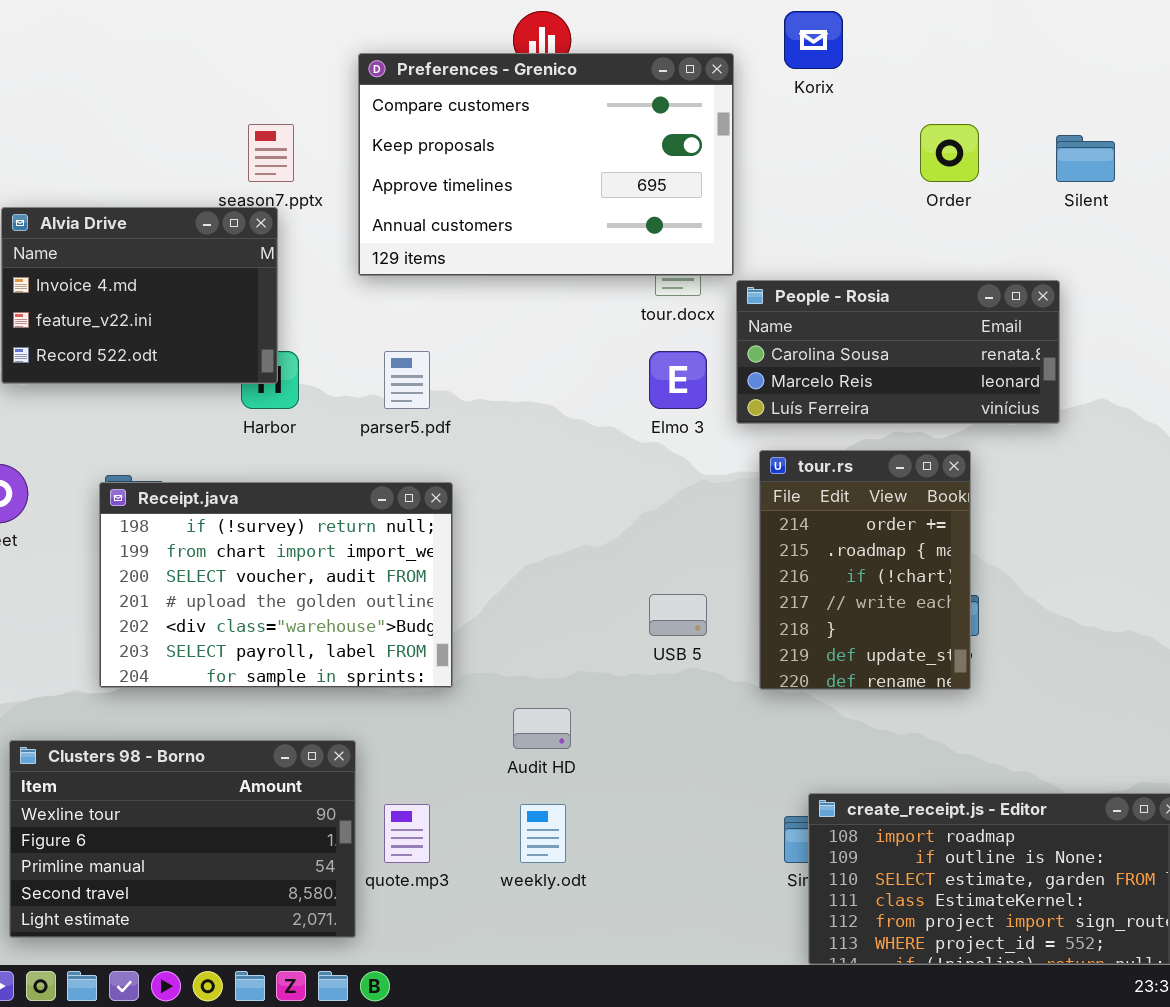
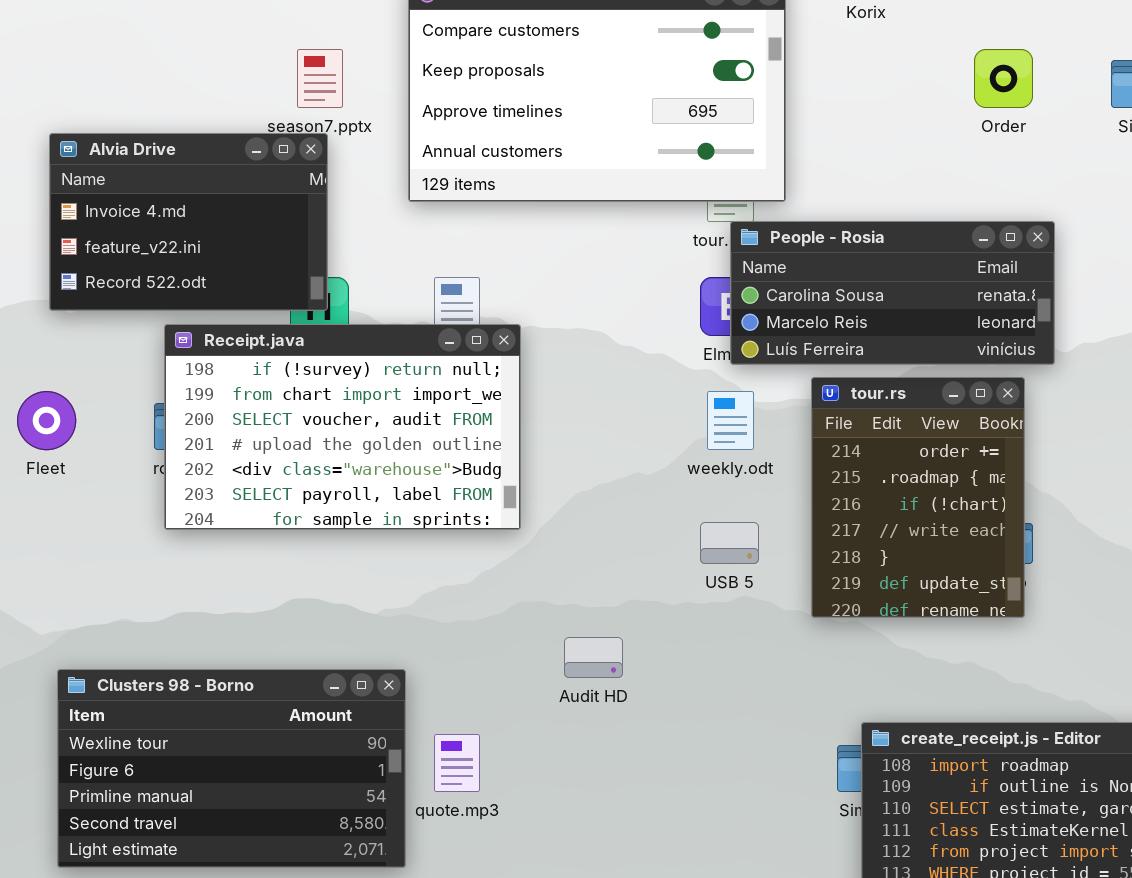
People - Rosia: [736,280,1060,424] -> [730,221,1055,365], moved
Receipt.java: [99,482,453,688] -> [164,324,521,530], moved
weekly.odt: [520,804,566,863] -> [707,391,754,450], moved

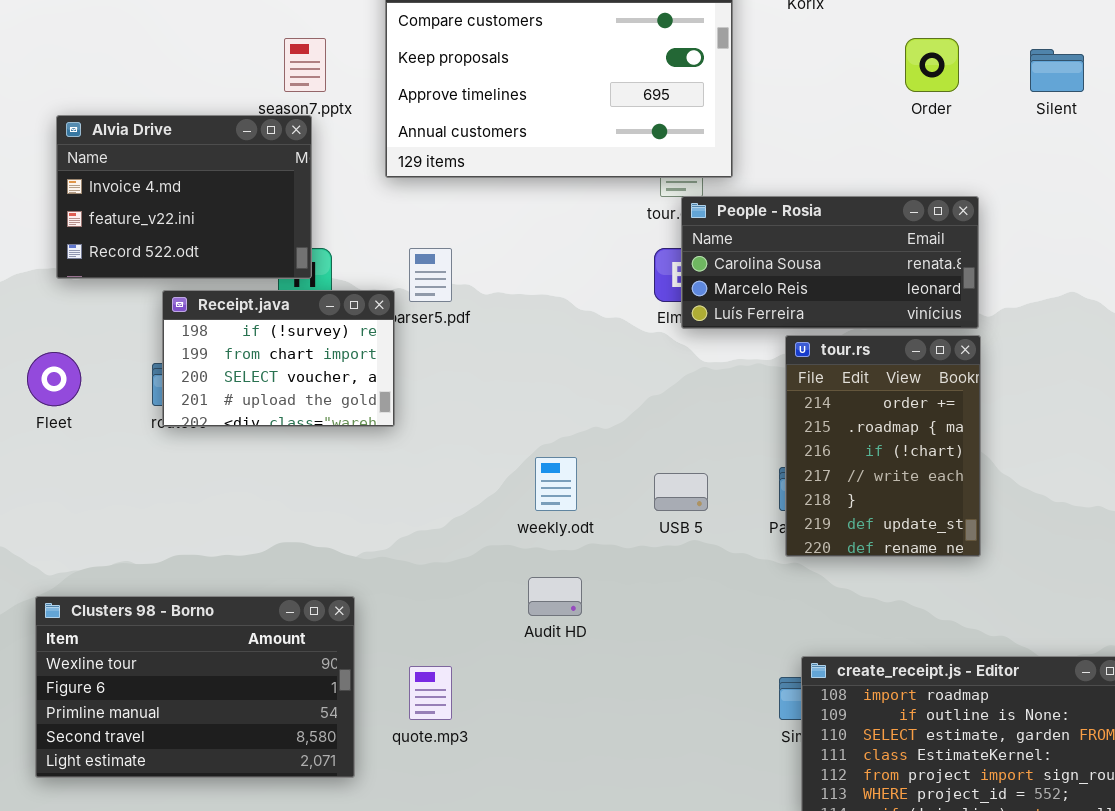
Receipt.java: [164,324,521,530] -> [162,290,395,427], resized
tour.rs: [811,377,1025,618] -> [785,335,981,557], moved
weekly.odt: [707,391,754,450] -> [535,457,577,511], moved
Clusters 98 - Borno: [57,669,406,868] -> [35,596,355,778], moved

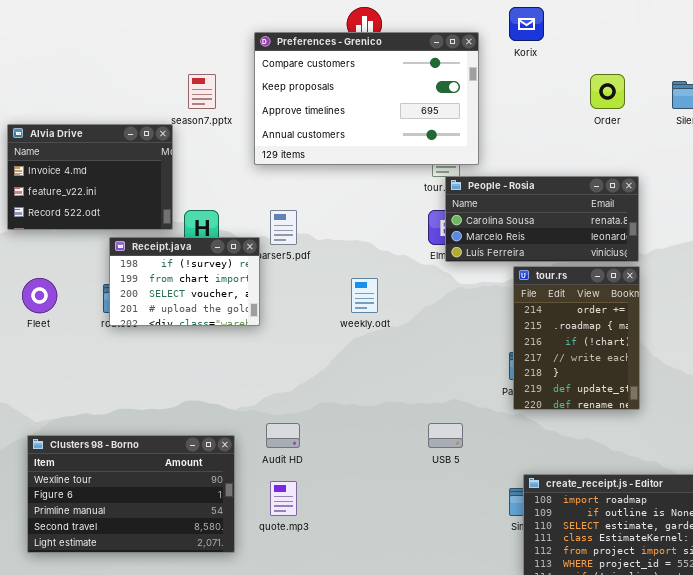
Alvia Drive: [56,115,312,279] -> [7,124,173,230], moved
weekly.odt: [535,457,577,511] -> [351,278,378,313], moved
USB 5: [654,473,708,511] -> [428,423,463,448], moved
Audit HD: [528,577,582,616] -> [266,423,300,448], moved

